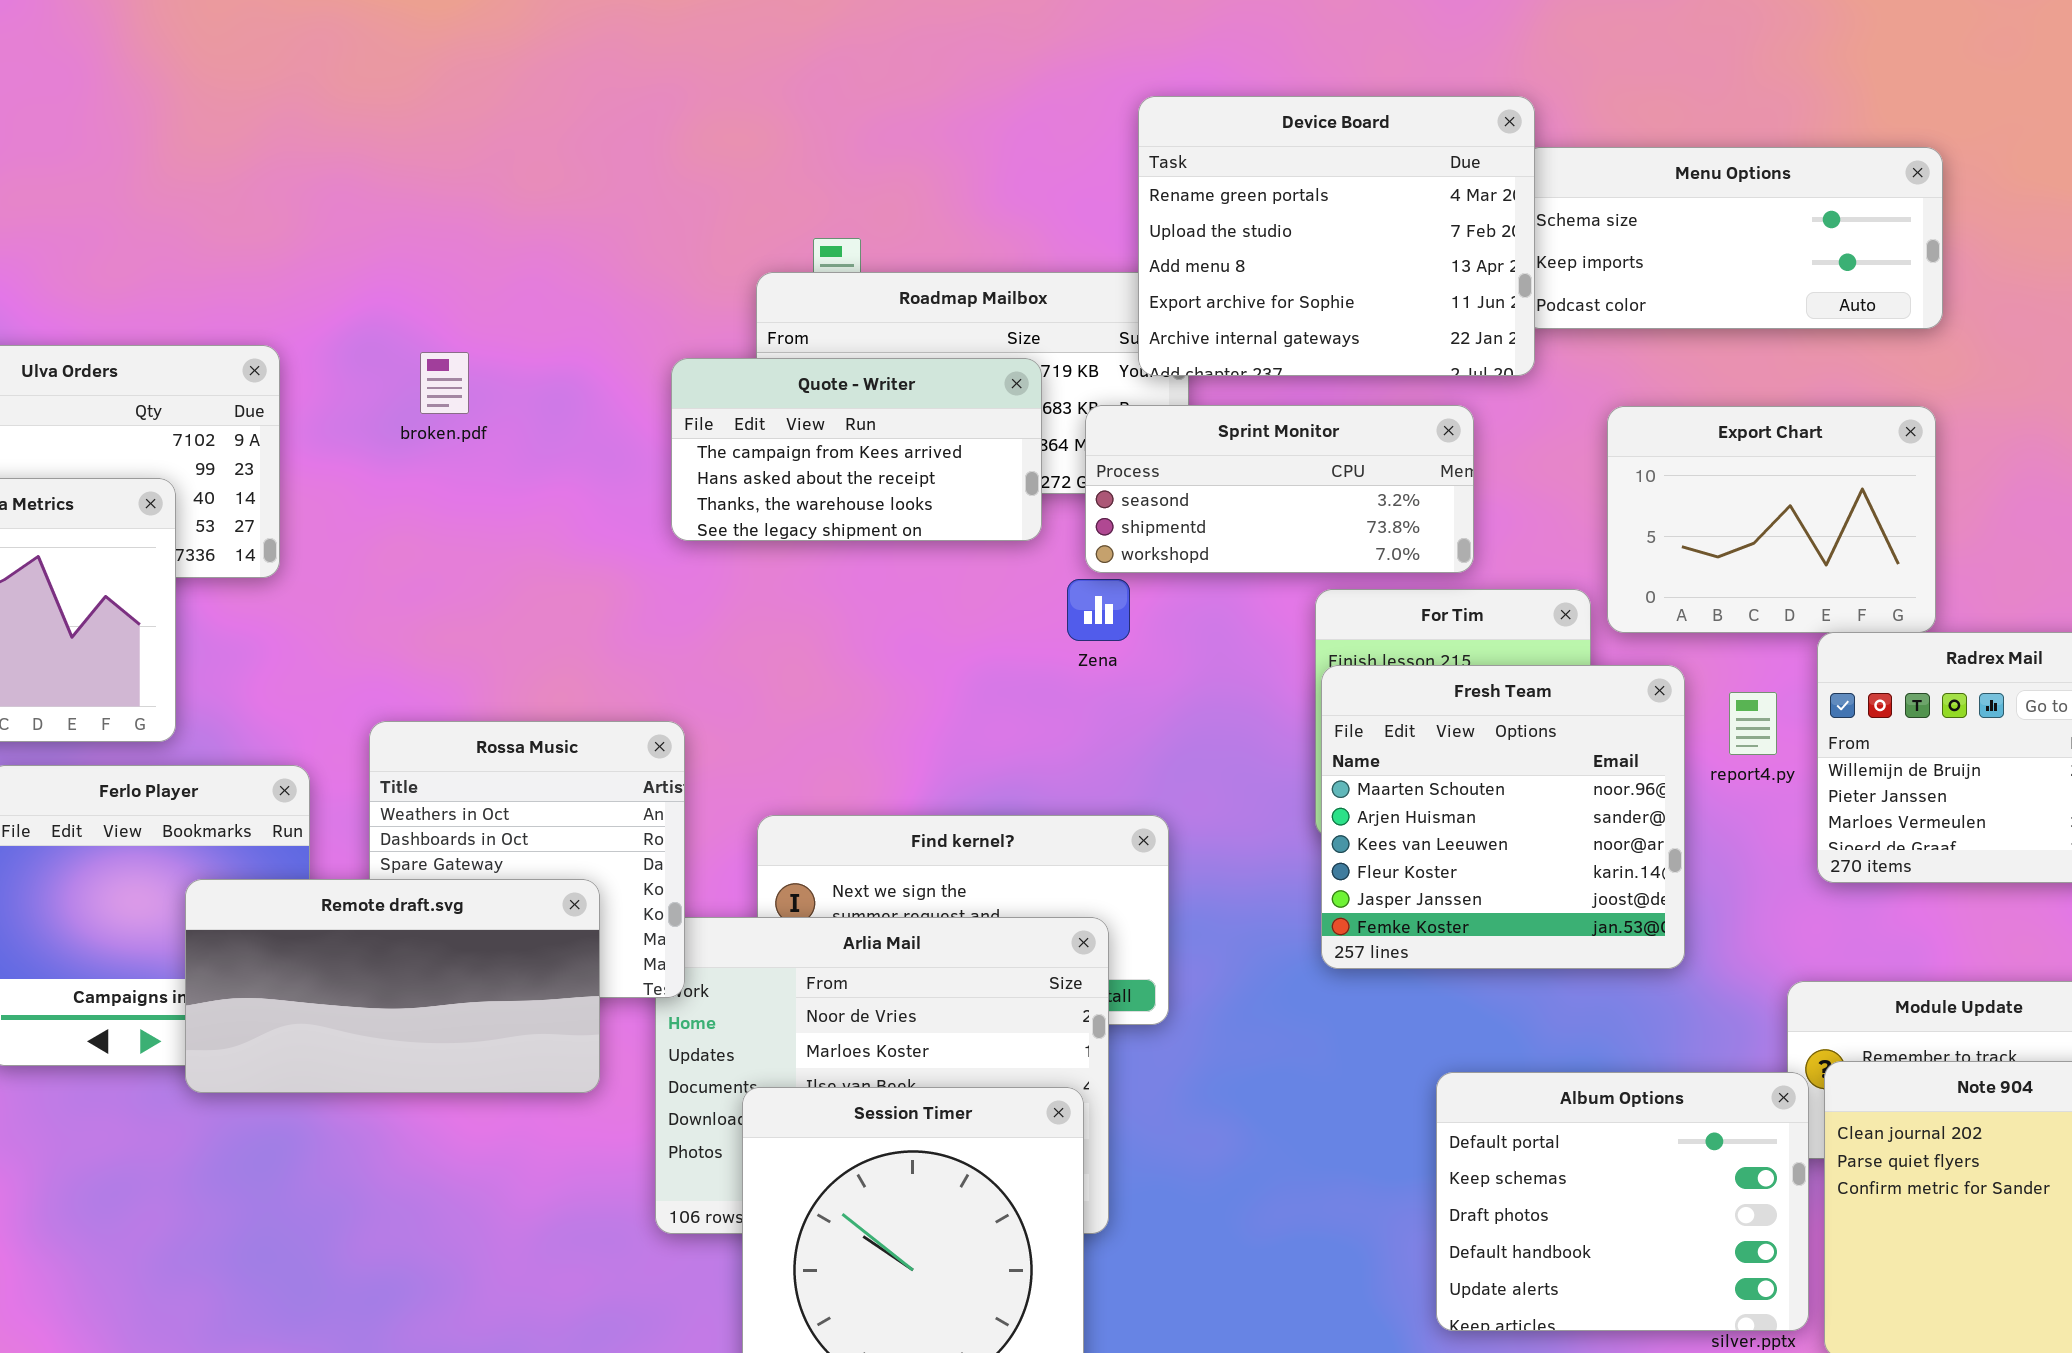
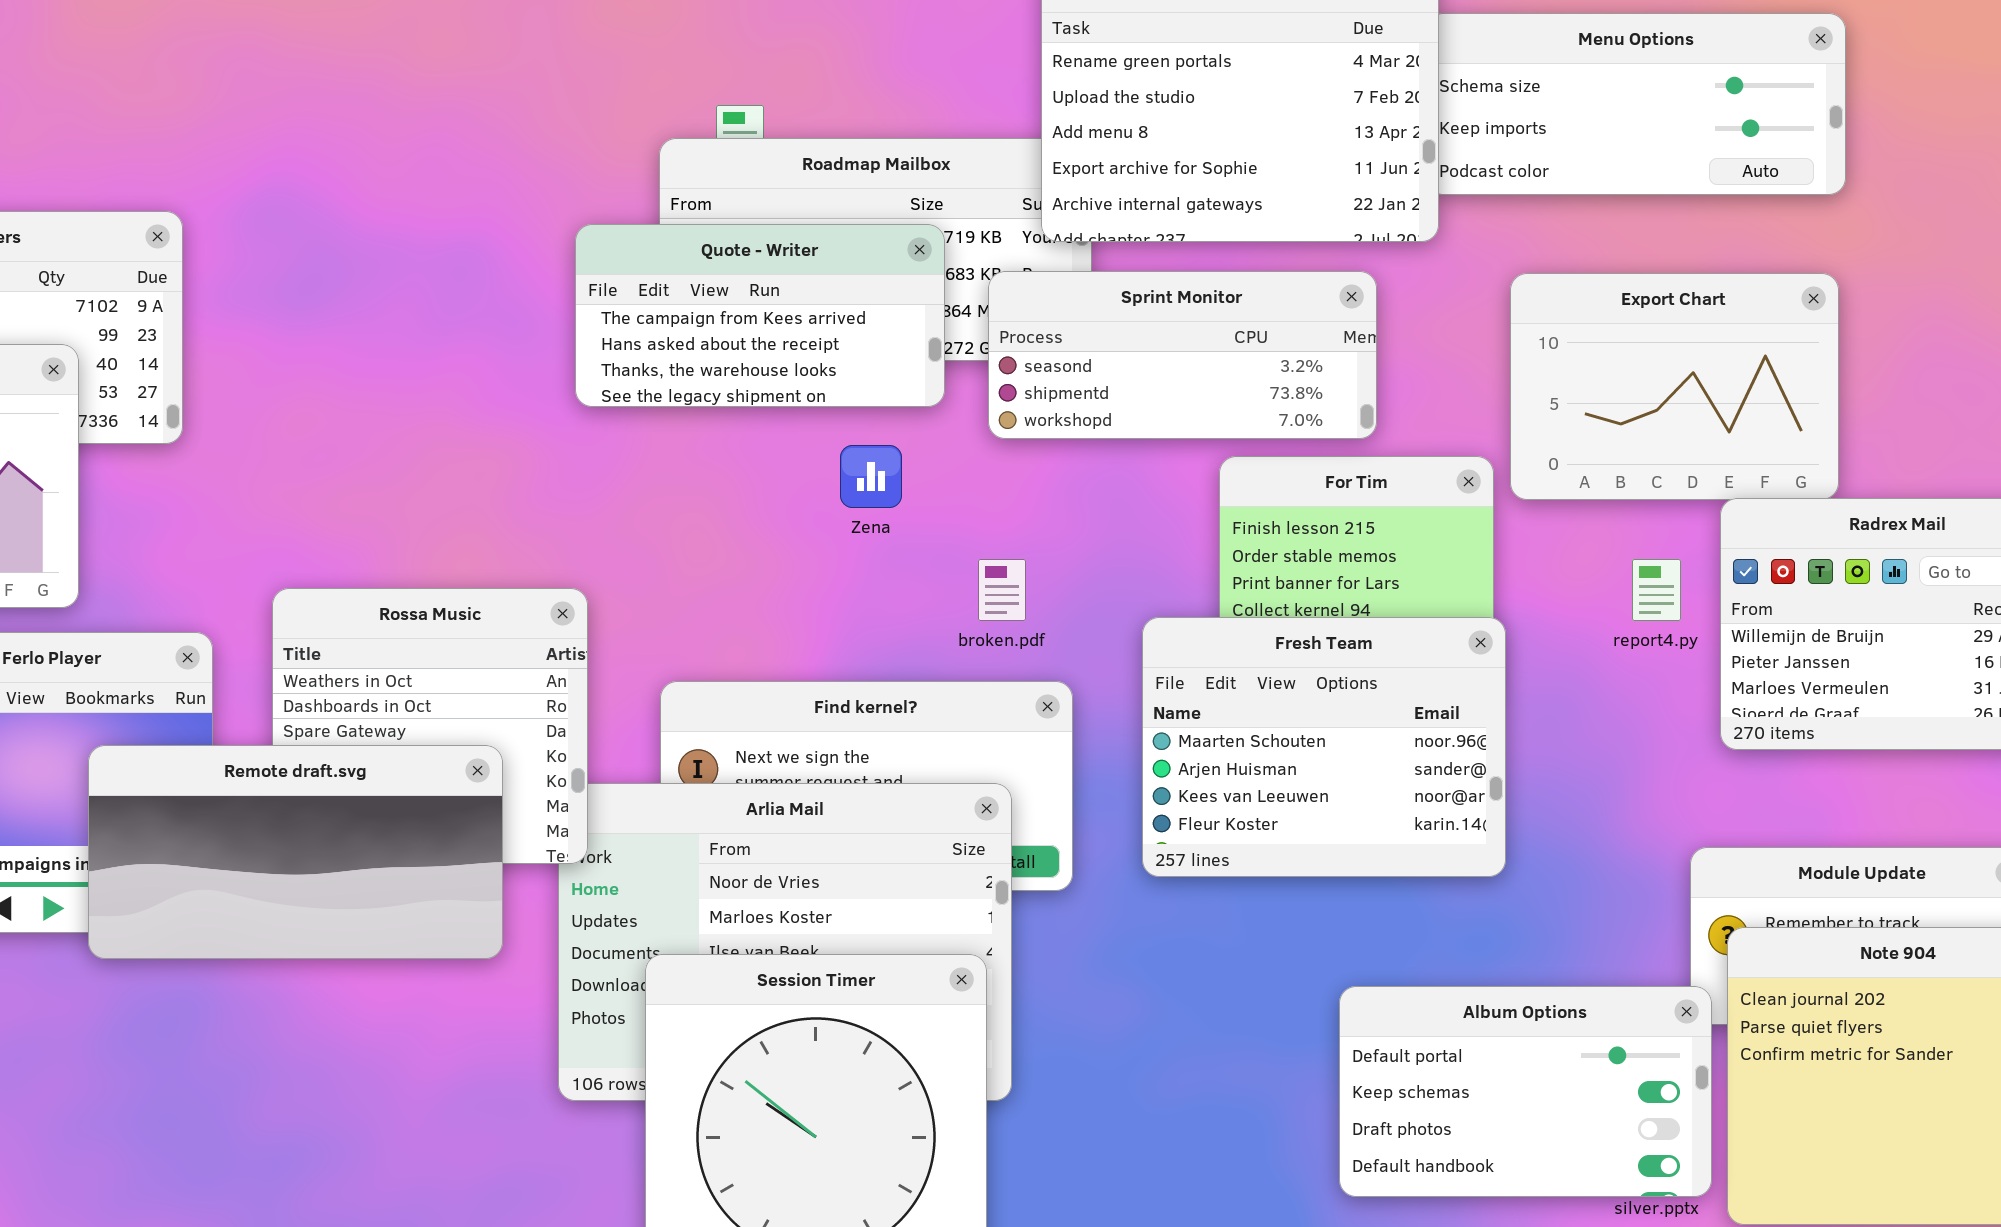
broken.pdf: [420,352,469,414] -> [978,559,1026,621], moved
Zena: [1067,579,1130,641] -> [840,445,902,508], moved
Fresh Team: [1321,665,1685,969] -> [1142,617,1506,877], moved, resized
Album Options: [1436,1072,1809,1331] -> [1339,986,1712,1197], resized

